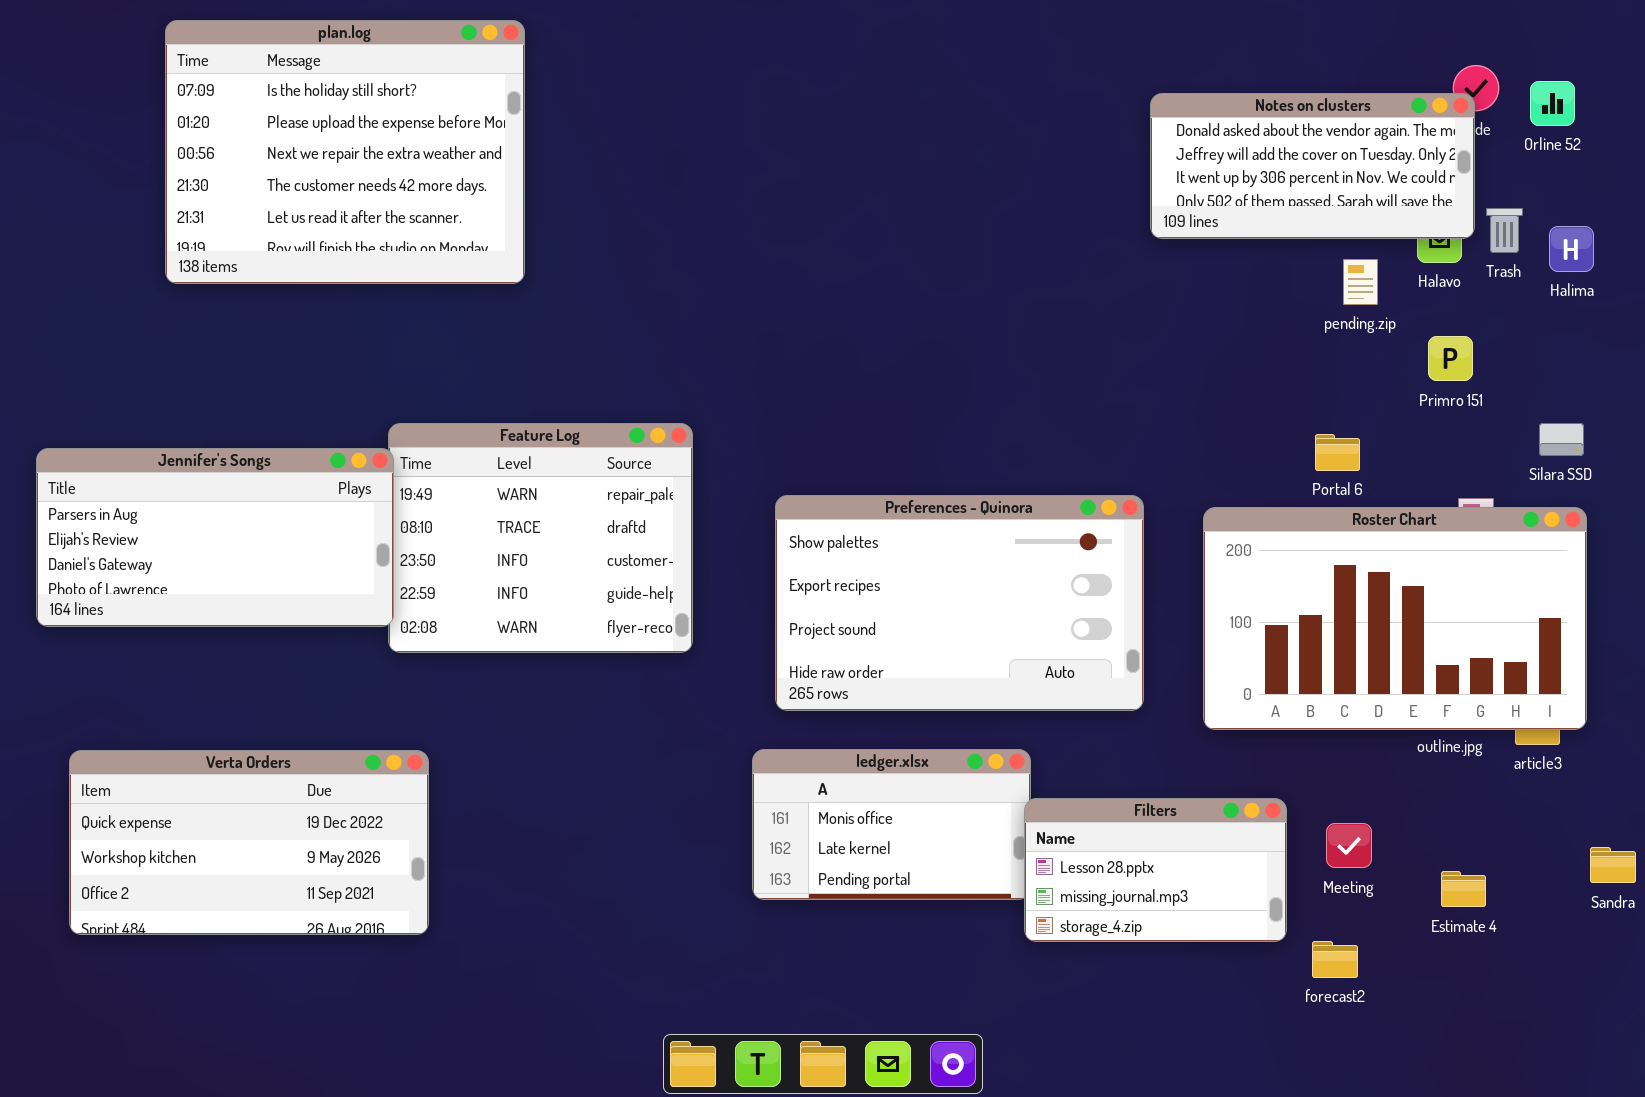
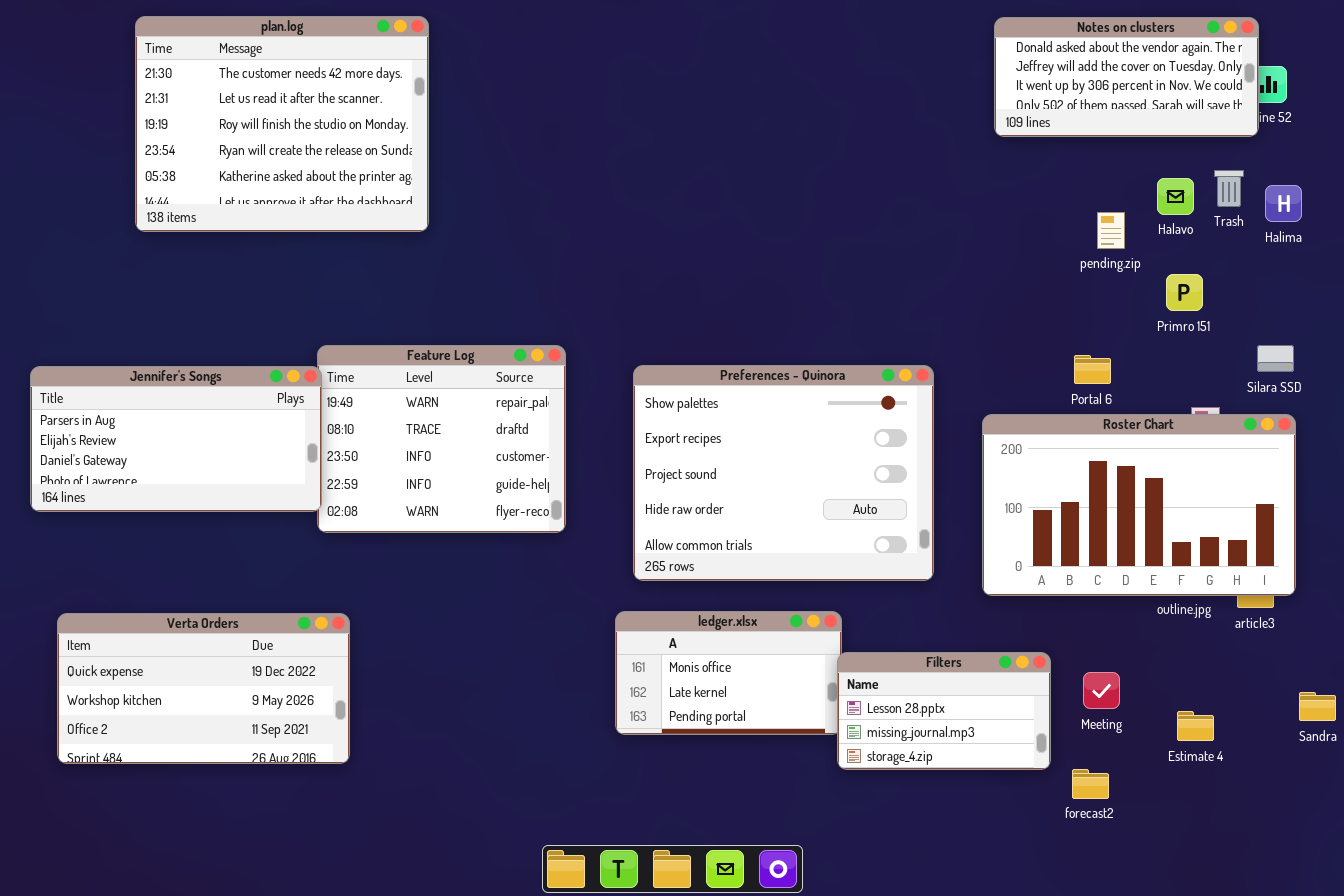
plan.log: [165,20,525,284] -> [135,16,429,232], scrolled down 3 rows
Notes on clusters: [1150,93,1475,239] -> [994,17,1259,137], moved
Preferences - Quinora: [775,495,1144,711] -> [633,365,934,581], resized

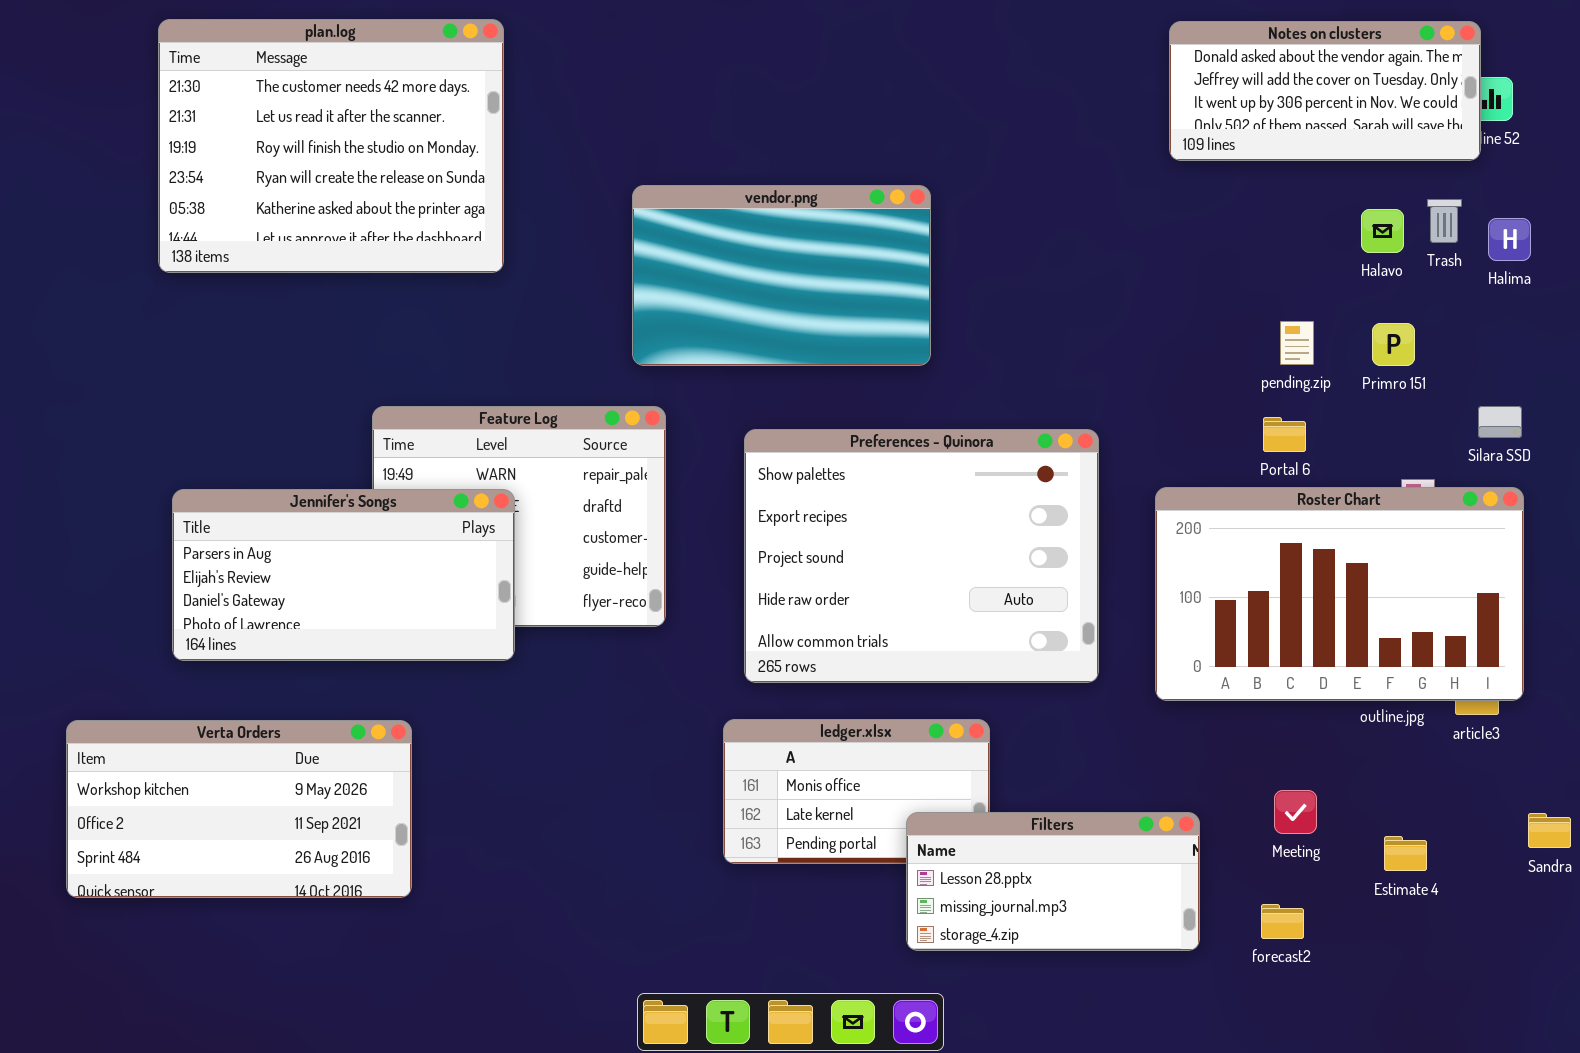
vendor.png: none -> [632,185,931,366], opened
pending.zip: [1097,212,1125,249] -> [1280,321,1314,365], moved
Jennifer's Songs: [30,366,322,512] -> [172,489,515,661], moved
Verta Orders: [57,613,350,764] -> [66,720,412,898], scrolled down 1 row
Filters: [837,652,1051,770] -> [906,812,1200,951], moved, resized

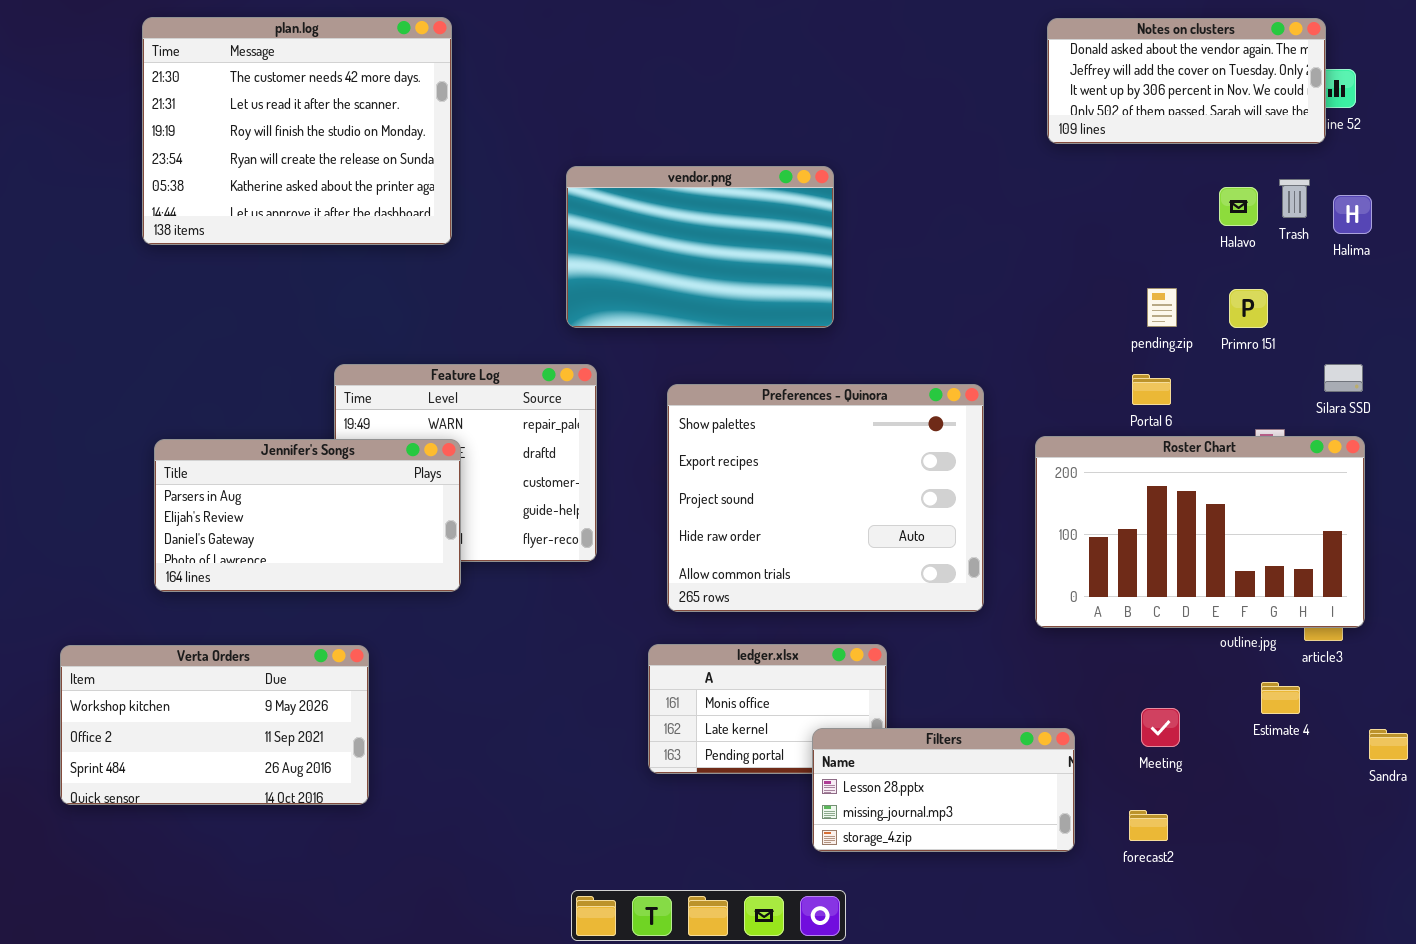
Estimate 4: [1384,836,1427,871] -> [1261,682,1300,714], moved

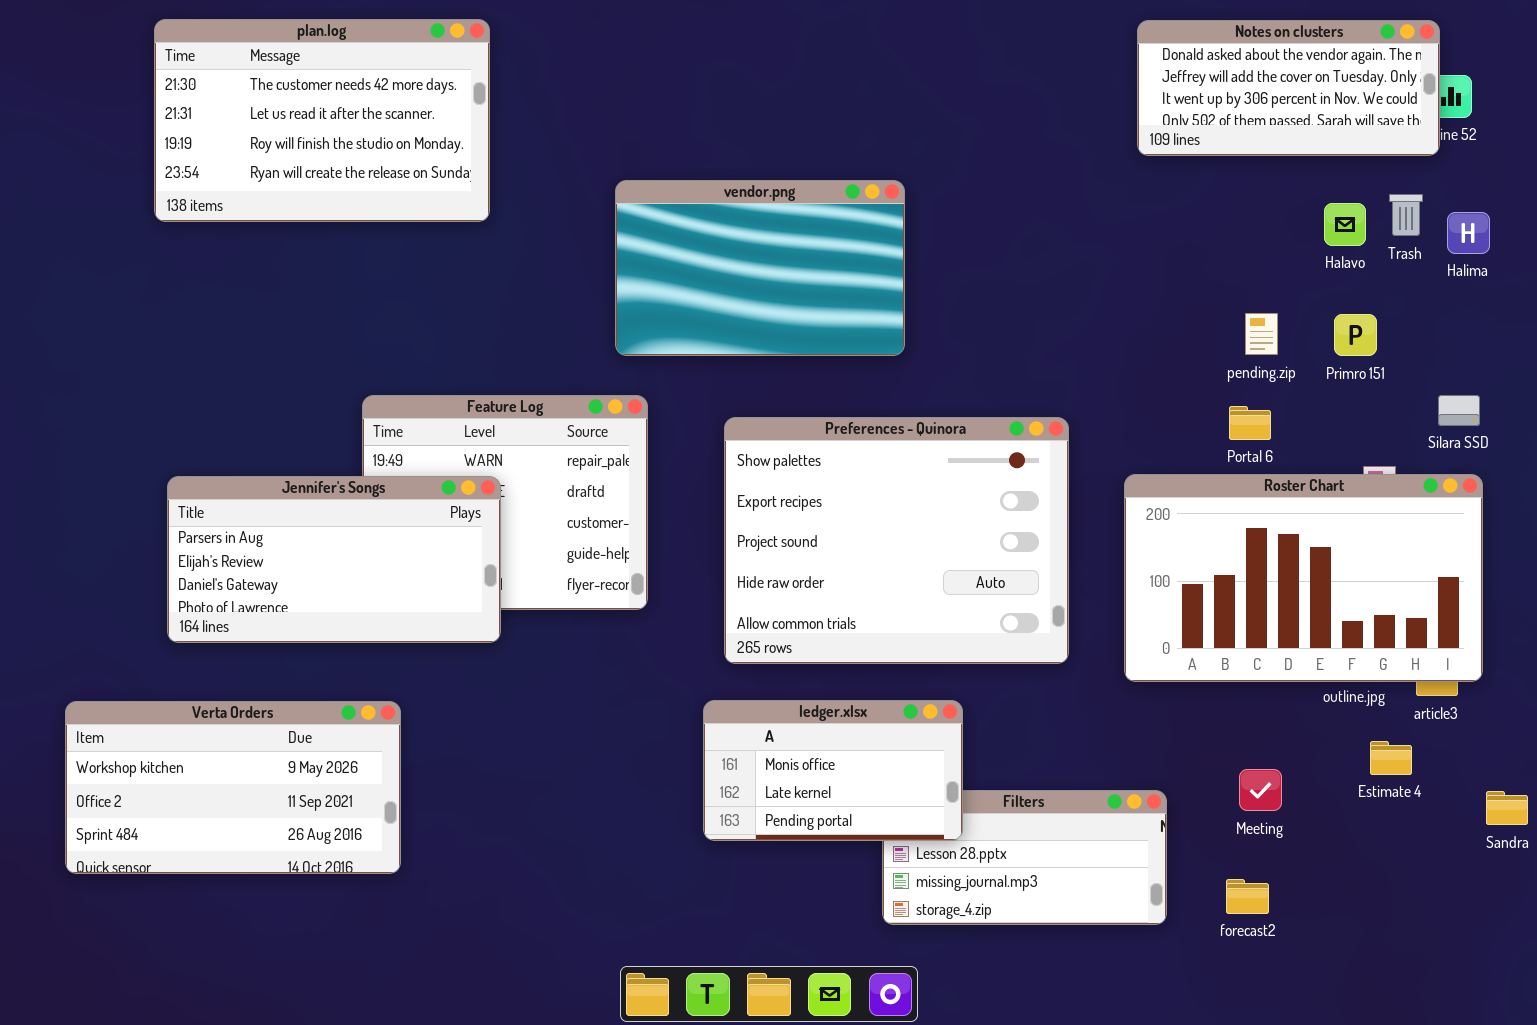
plan.log: [142,17,452,245] -> [154,19,490,222], resized
ledger.xlsx: [648,644,887,774] -> [703,700,963,841], raised

